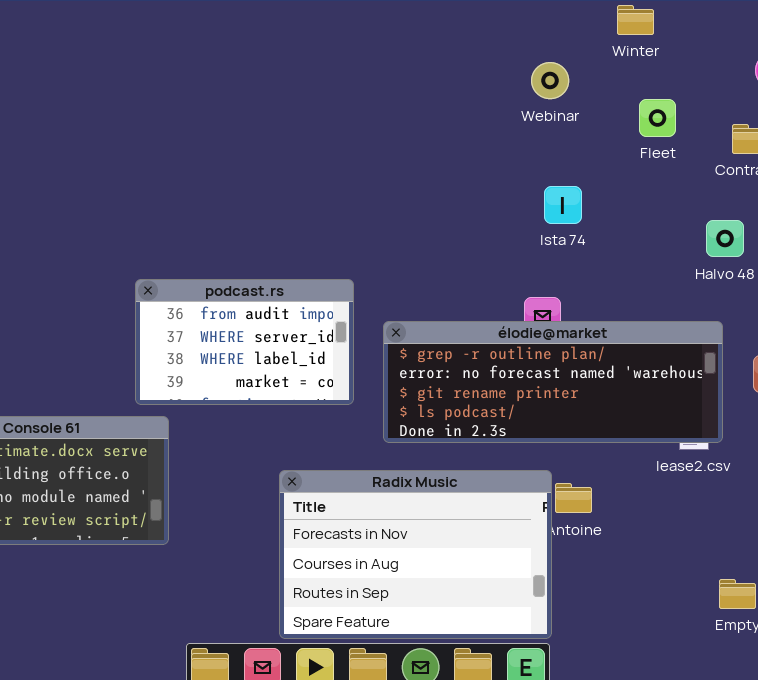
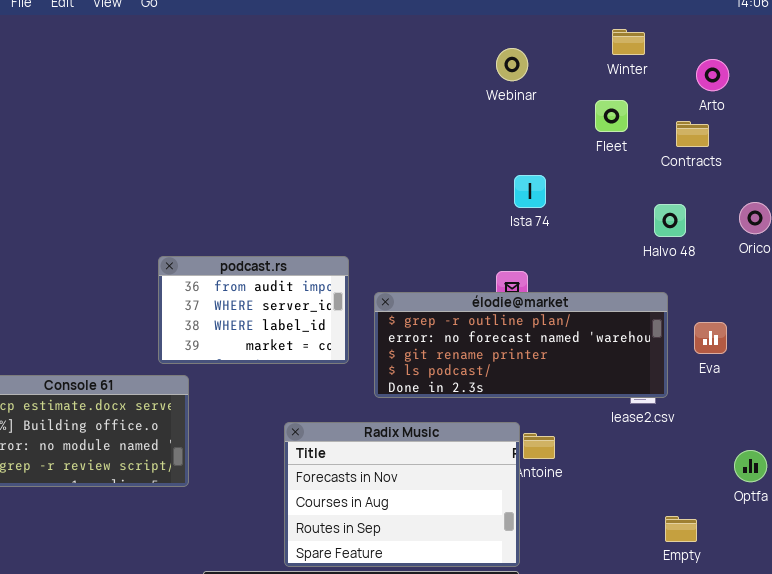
Winter: [617,5,654,35] -> [612,29,645,55], moved
Webinar: [531,62,569,99] -> [496,48,528,81], moved

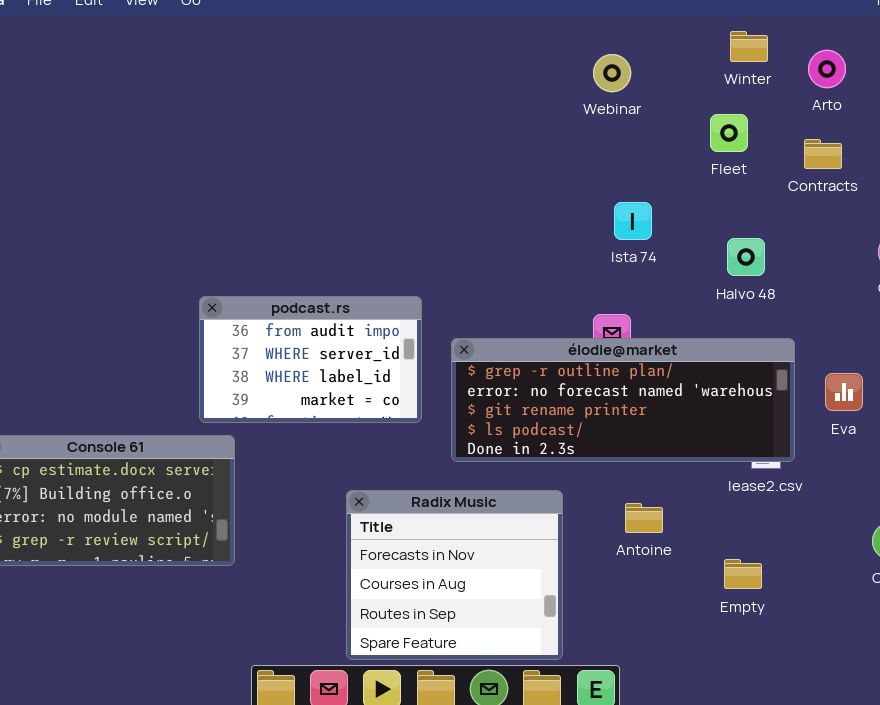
Arto: [696,59,729,91] -> [808,50,846,88], moved
Halvo 48: [654,204,686,237] -> [727,238,765,276], moved
Radix Music: [284,422,520,567] -> [346,490,563,660], resized
Empty: [665,516,697,542] -> [724,559,762,589], moved

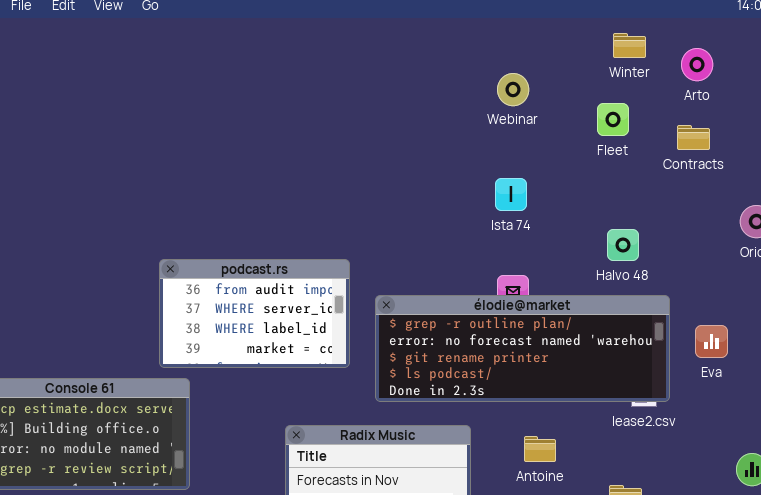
Webinar: [593,54,631,92] -> [497,73,529,106], moved
Ista 74: [614,202,652,240] -> [495,178,527,211], moved
Halvo 48: [727,238,765,276] -> [607,229,639,261], moved

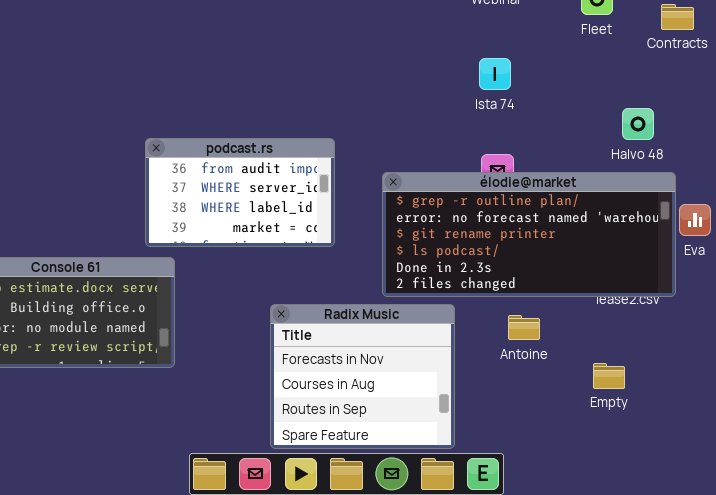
Halvo 48: [607,229,639,261] -> [622,108,654,140], moved
élodie@market: [375,295,670,402] -> [382,172,676,297], moved, resized

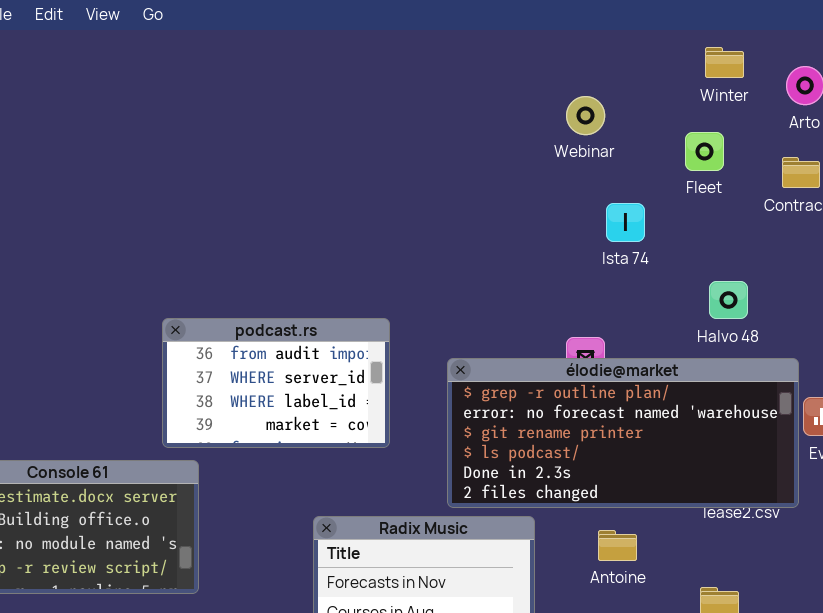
Ista 74: [479,58,511,90] -> [606,203,645,242], moved
Halvo 48: [622,108,654,140] -> [709,281,748,319], moved

